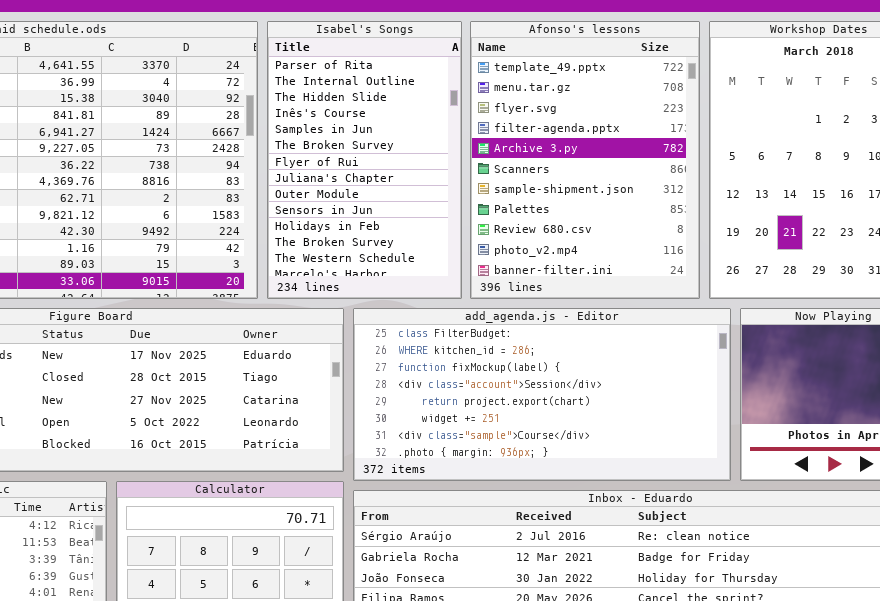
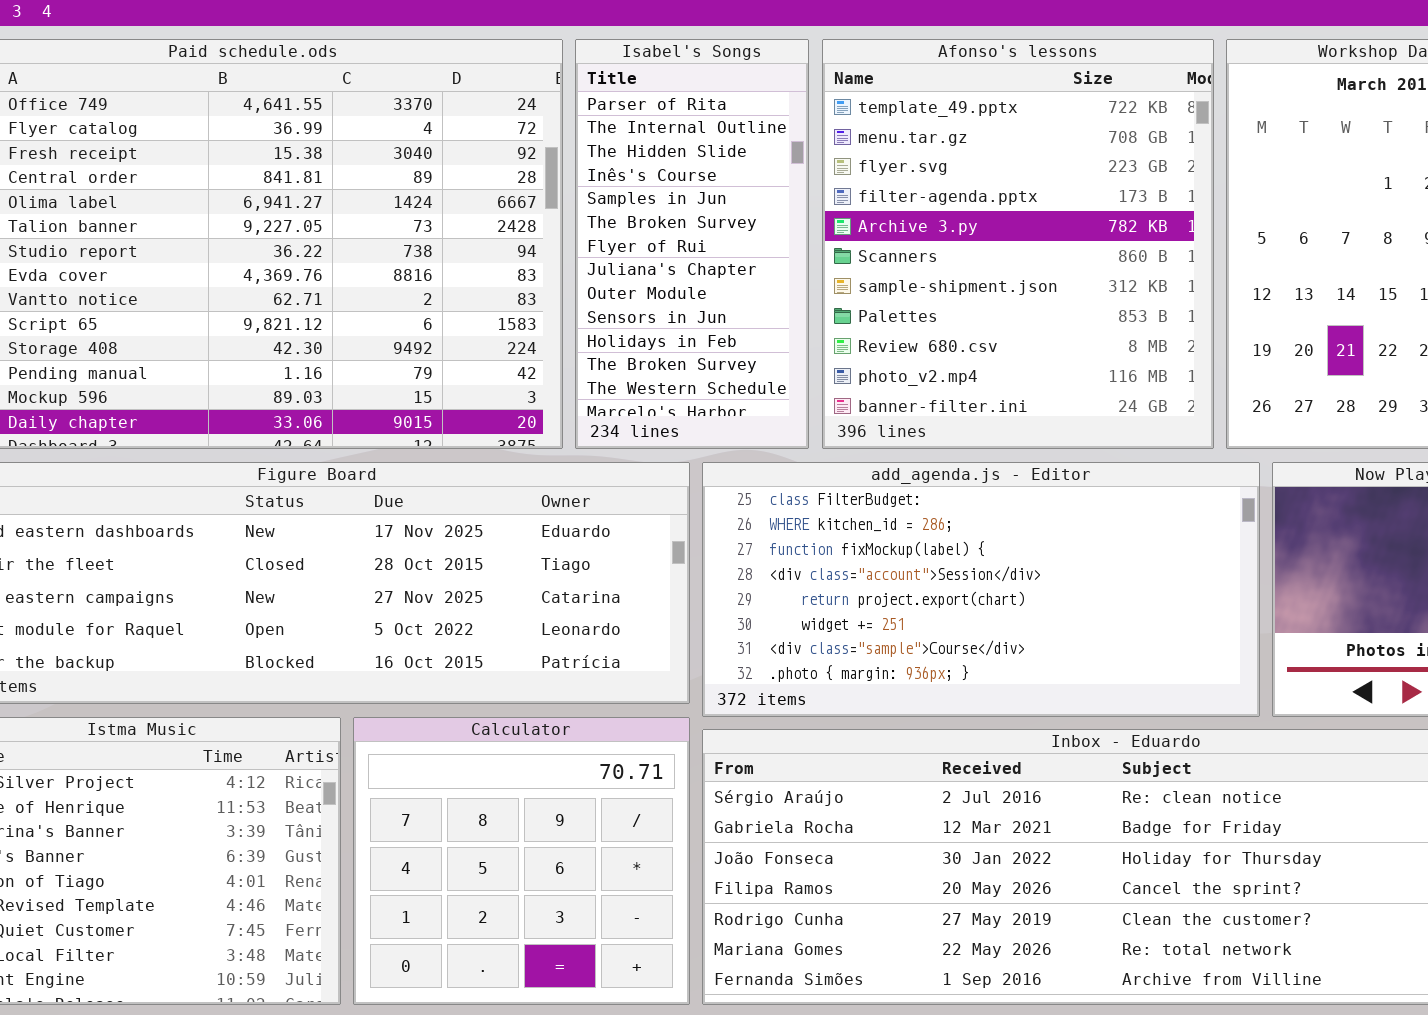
Isabel's Songs: [267,21,462,299] -> [575,39,809,449], resized
Afonso's lessons: [470,21,700,299] -> [822,39,1214,449], resized

